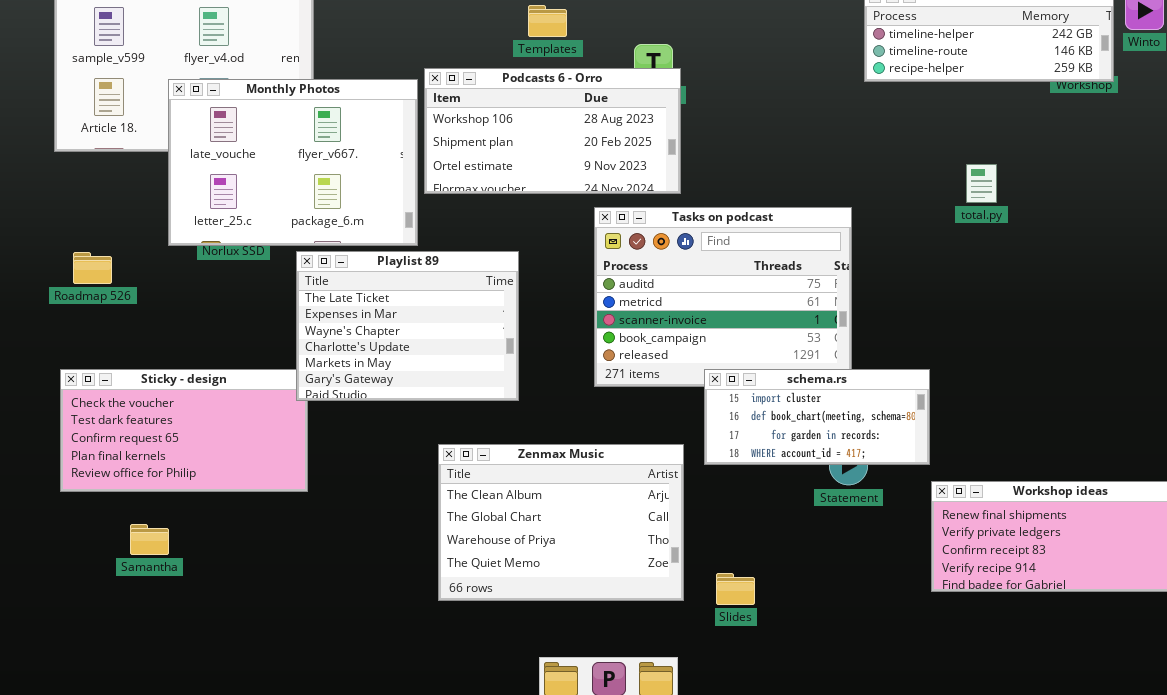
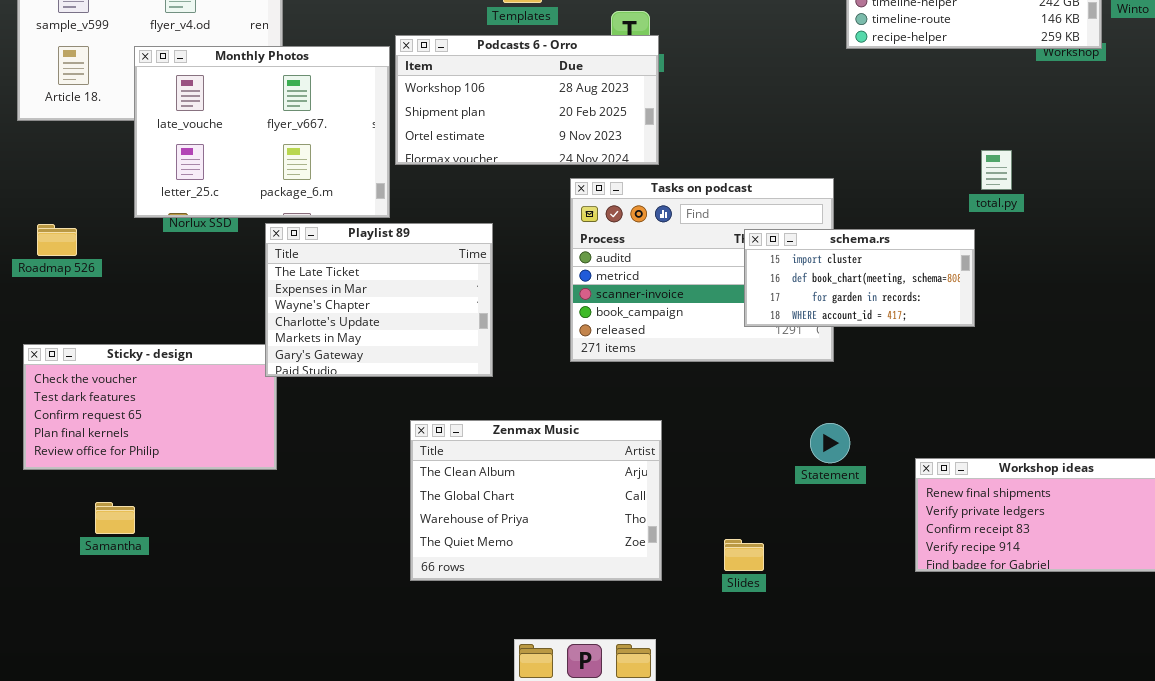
total.py: [966,164,997,203] -> [981,150,1012,190], moved
schema.rs: [704,369,930,465] -> [744,229,975,327], moved
Slides: [716,573,755,605] -> [724,539,764,571], moved

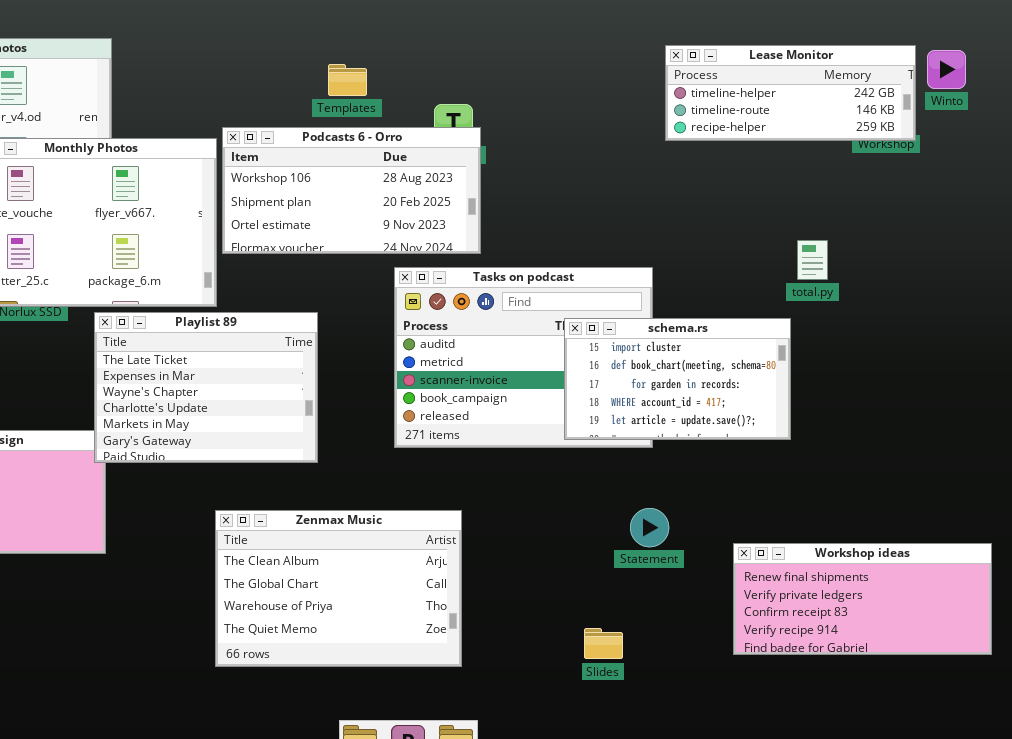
schema.rs: [744,229,975,327] -> [564,318,791,440], resized
Zenmax Music: [410,420,662,581] -> [215,510,462,667], moved
Slides: [724,539,764,571] -> [584,628,623,659], moved

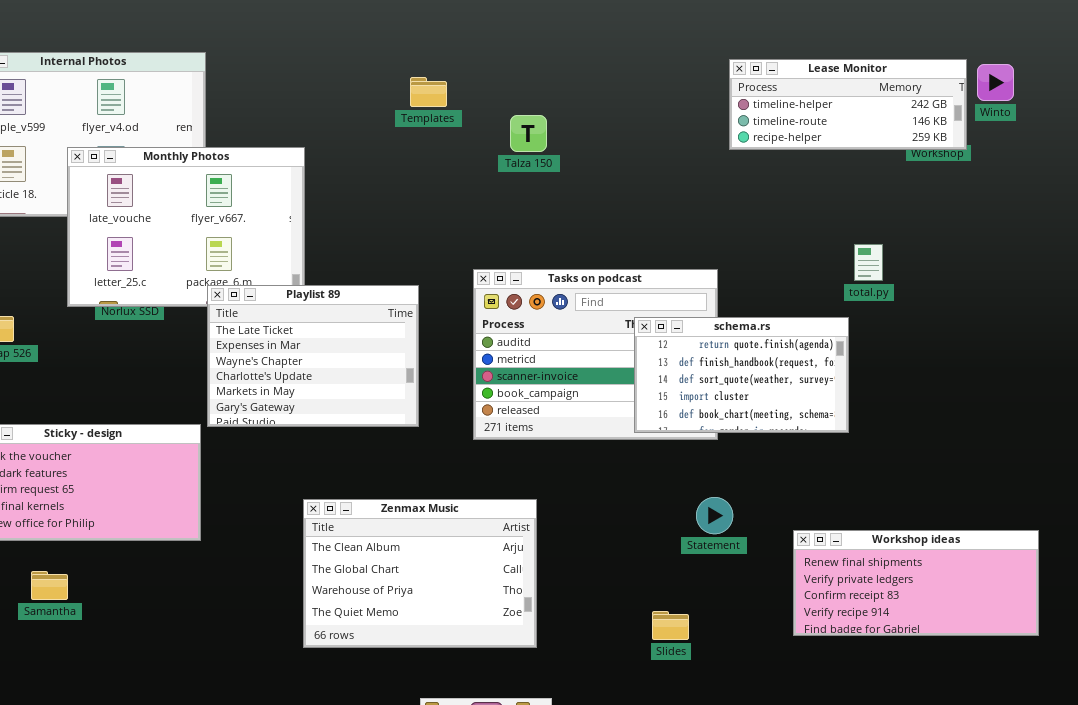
Podcasts 6 - Orro: [222,127,481,254] -> none, closed
Playlist 89: [94,312,318,463] -> [207,285,419,427], moved
schema.rs: [564,318,791,440] -> [634,317,849,433], scrolled up 3 rows

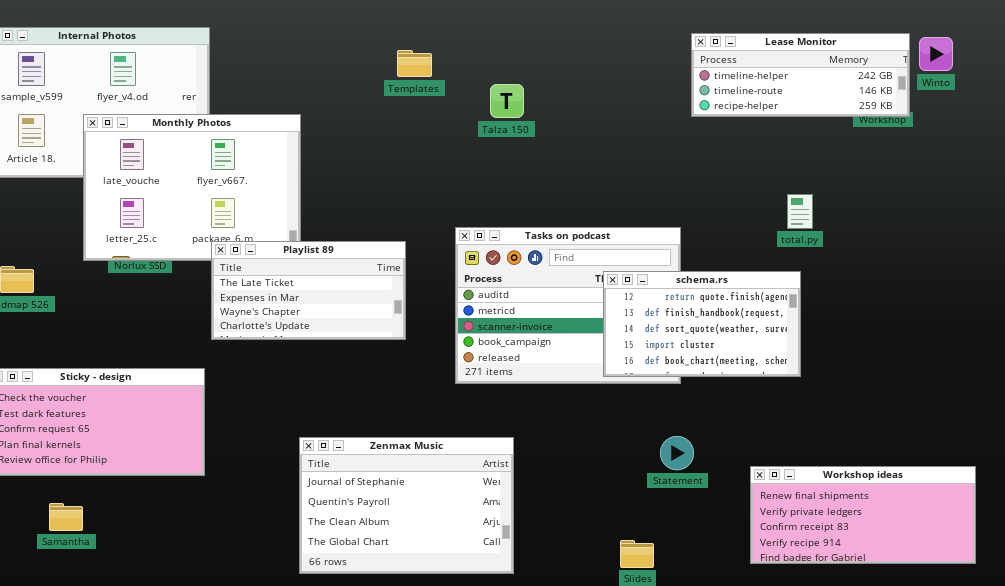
total.py: [854,244,883,281] -> [787,194,813,229], moved
Playlist 89: [207,285,419,427] -> [211,241,406,340], resized
Zenmax Music: [303,499,537,648] -> [299,437,514,574], scrolled up 2 rows

